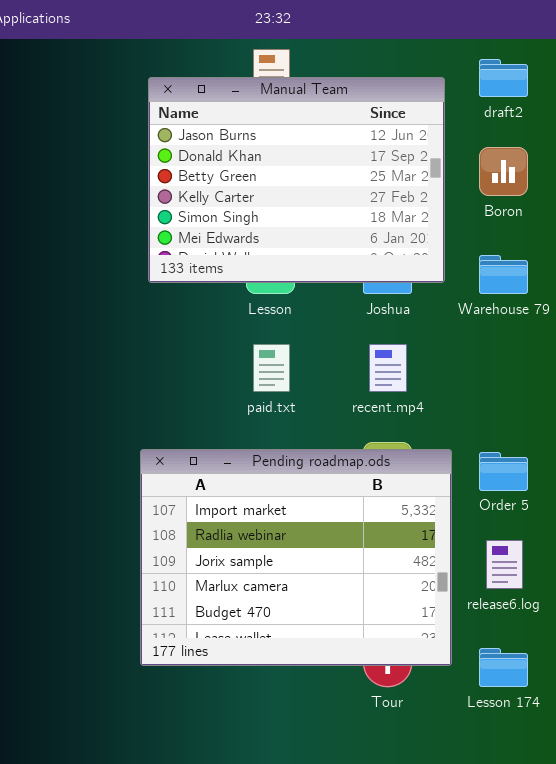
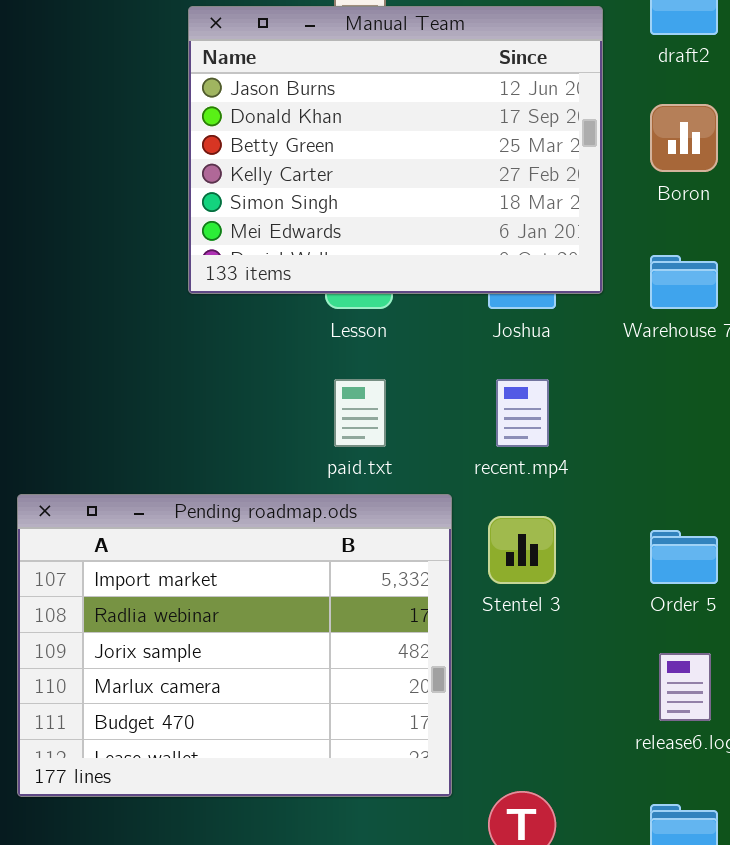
Pending roadmap.ods: [140,449,452,666] -> [17,494,452,797], moved

